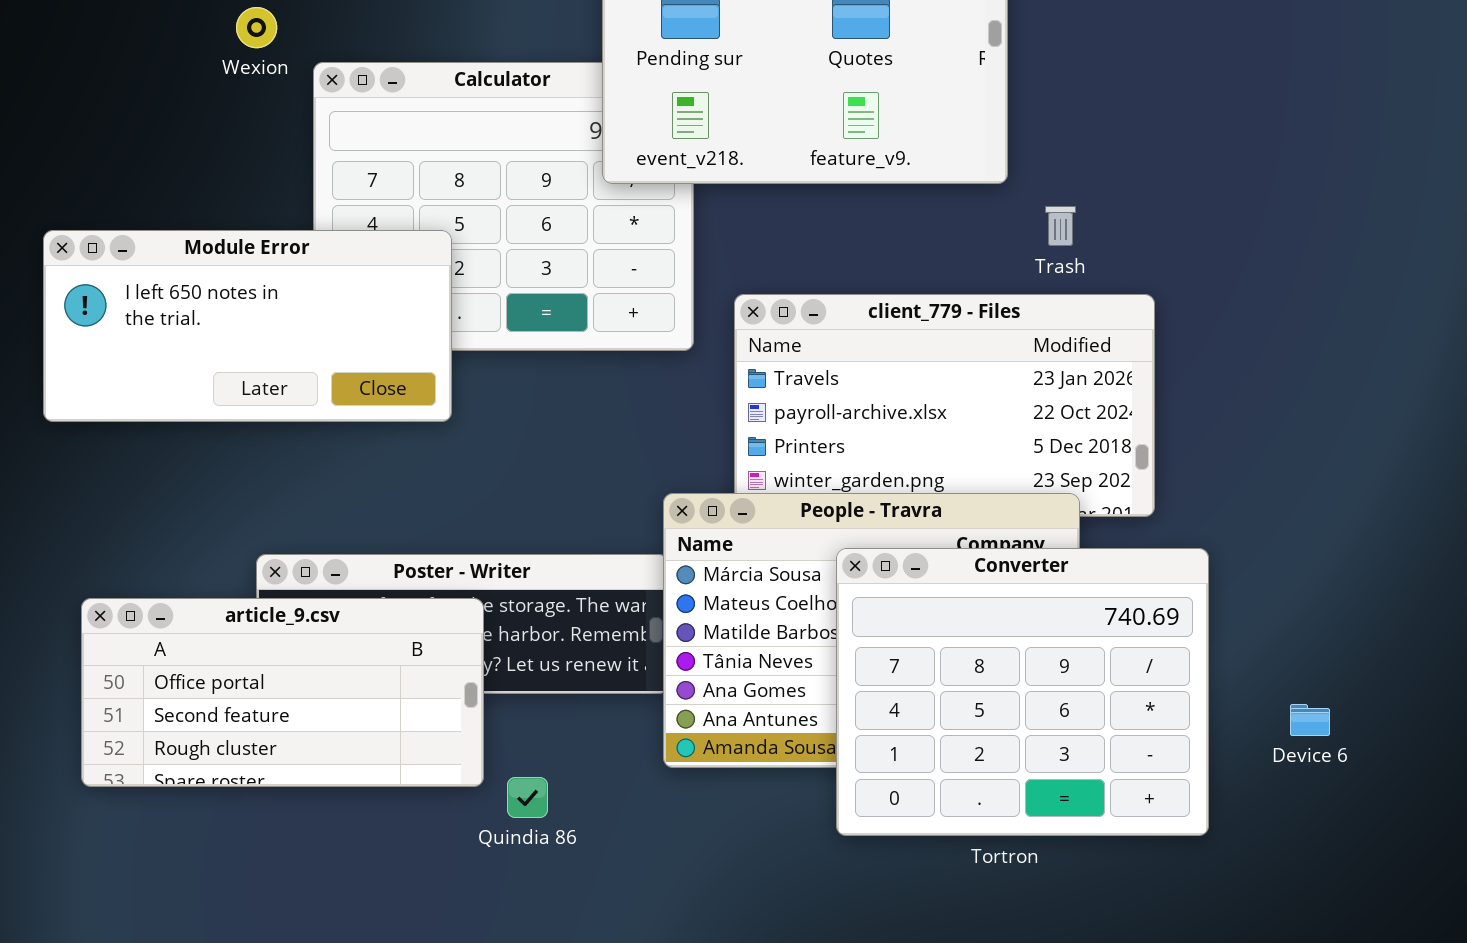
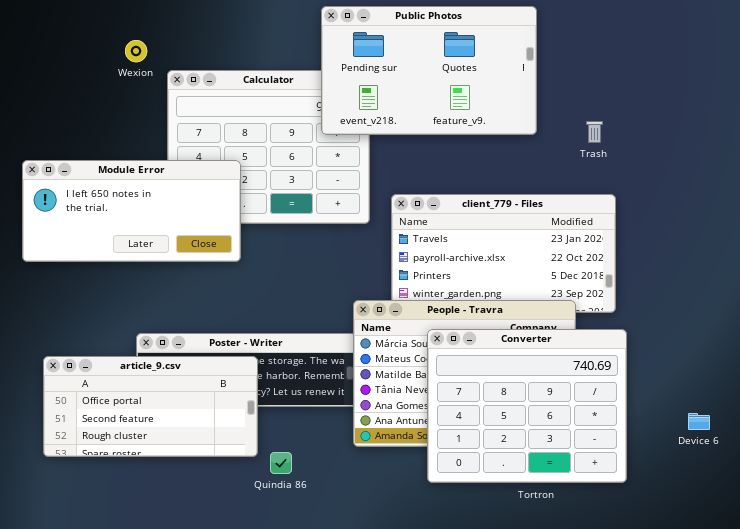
Trash: [1045,206,1076,246] -> [586,121,603,143], moved
Converter: [836,548,1209,836] -> [427,329,627,483], moved

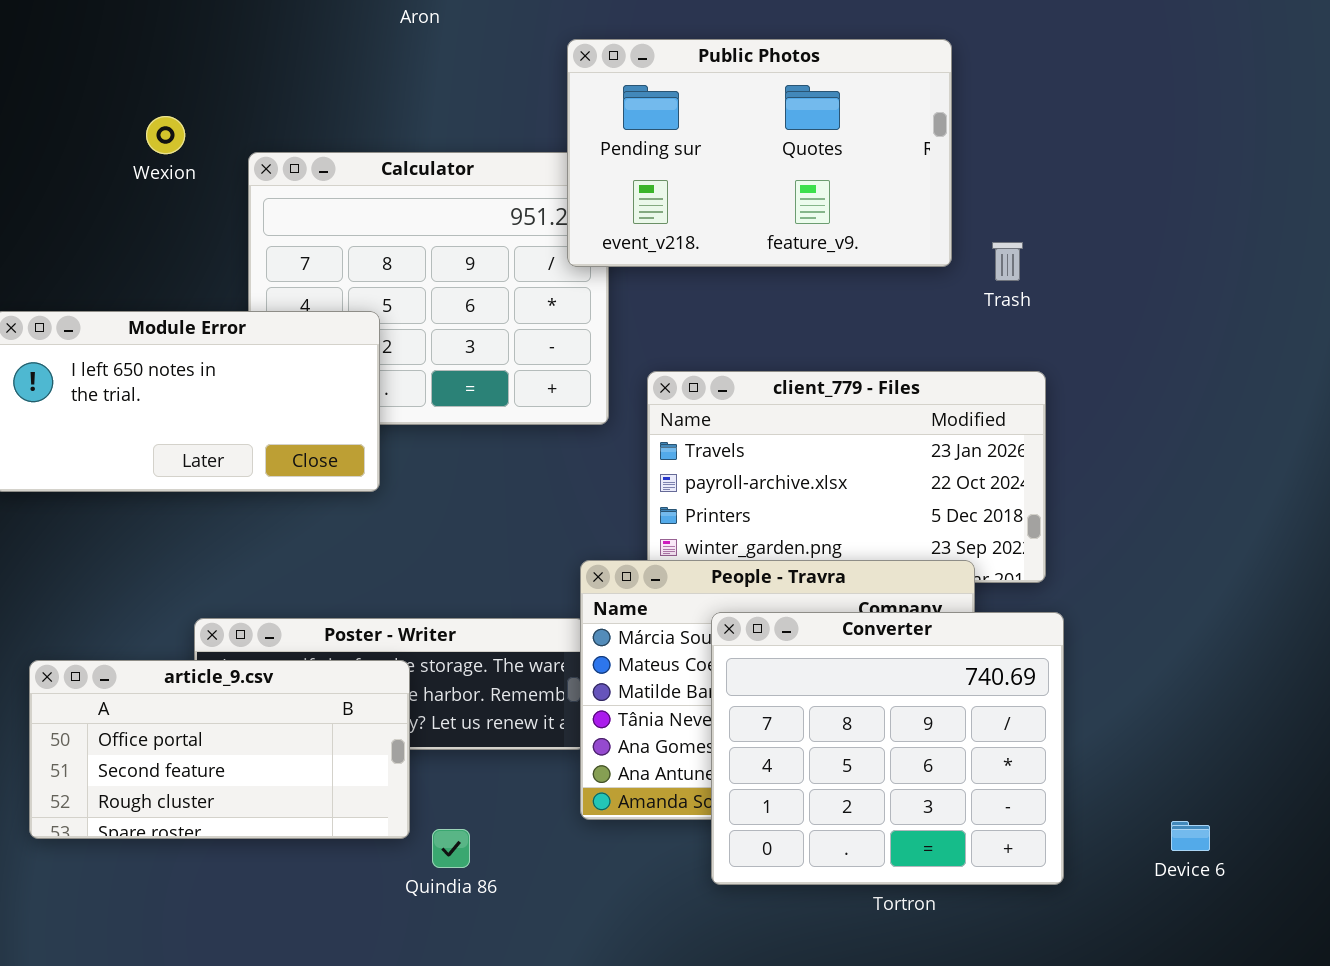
Public Photos: [321,6,537,135] -> [567,39,952,267], moved
Wexion: [125,40,147,62] -> [146,116,185,154], moved
Device 6: [688,413,710,430] -> [1171,821,1210,851], moved

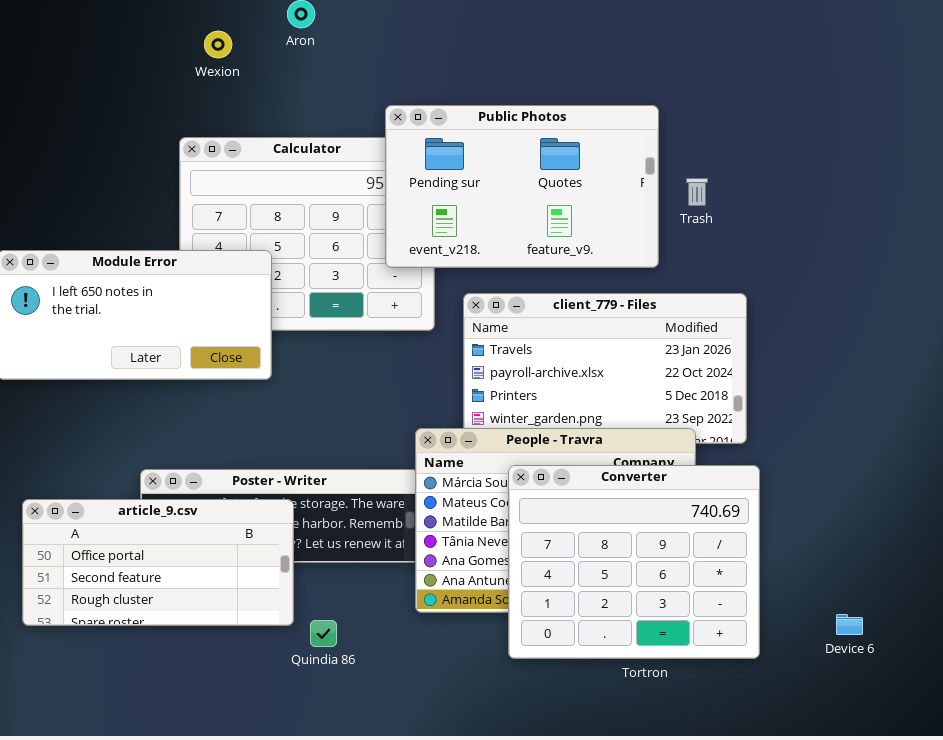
Public Photos: [567,39,952,267] -> [385,105,659,268], moved
Wexion: [146,116,185,154] -> [204,31,232,58], moved
Trash: [992,242,1023,281] -> [686,178,708,206], moved

